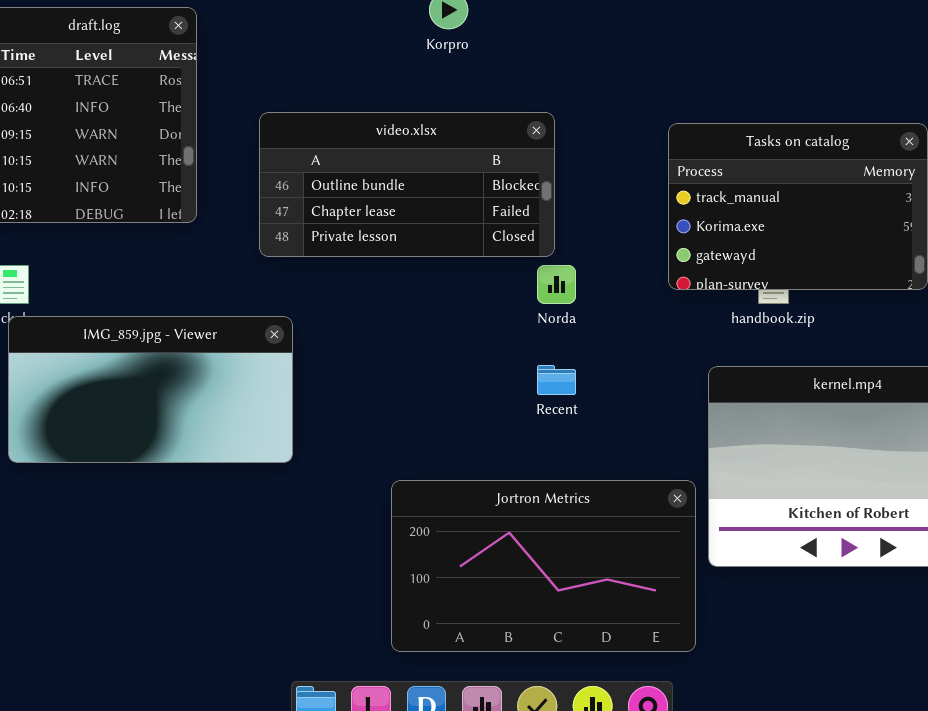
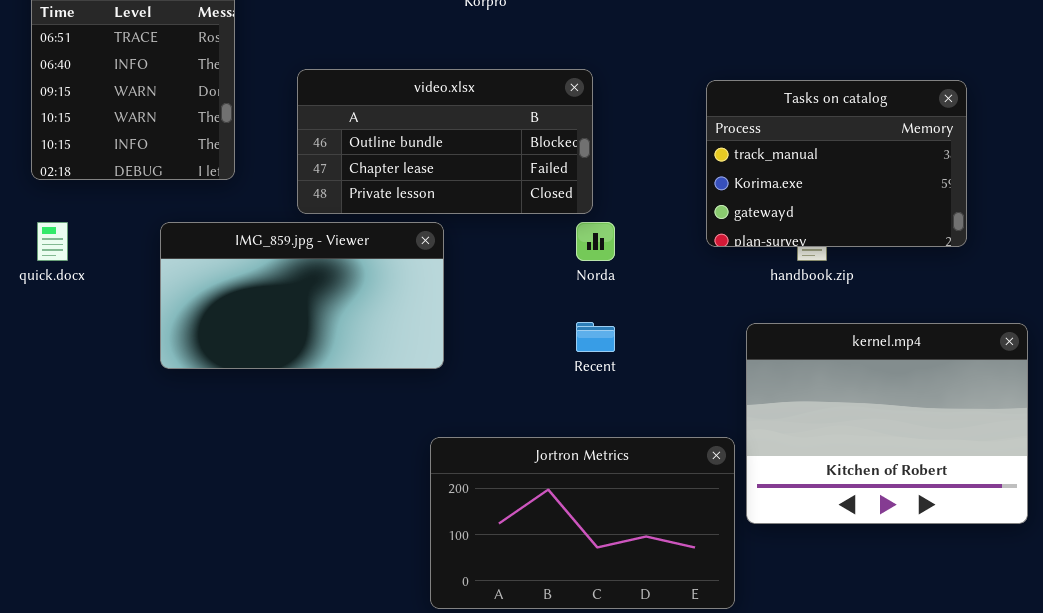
IMG_859.jpg - Viewer: [8,316,293,463] -> [160,222,444,369], moved

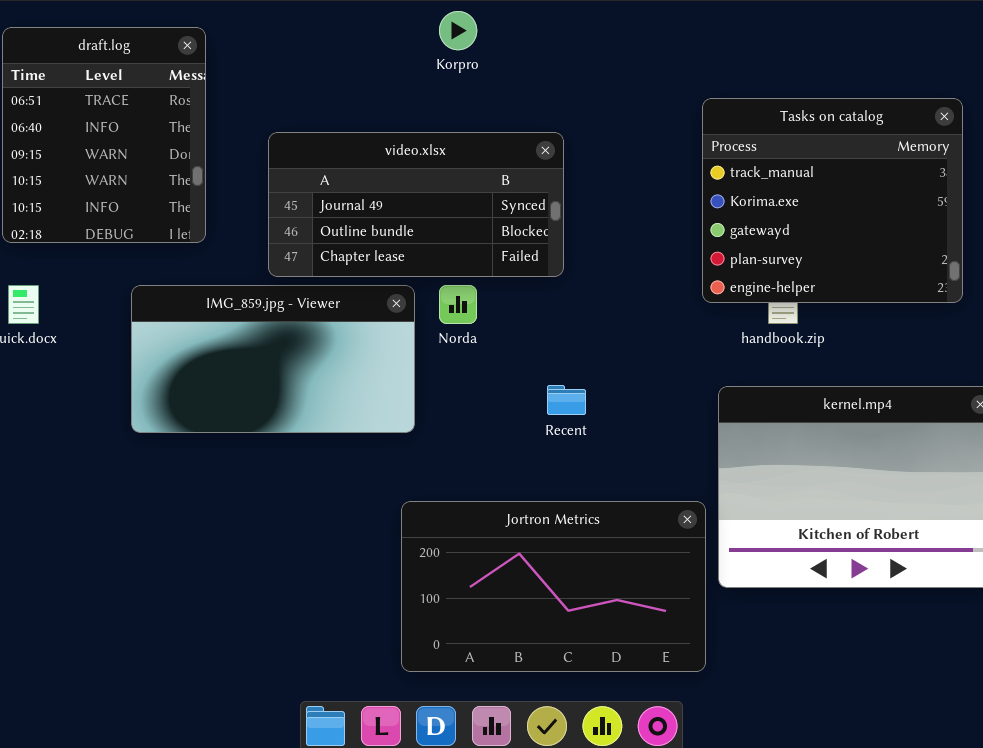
video.xlsx: [297,69,593,214] -> [268,132,564,277], scrolled up 1 row
Tasks on catalog: [706,80,967,247] -> [702,98,963,303], moved, resized
Norda: [576,222,615,261] -> [439,285,477,324], moved

